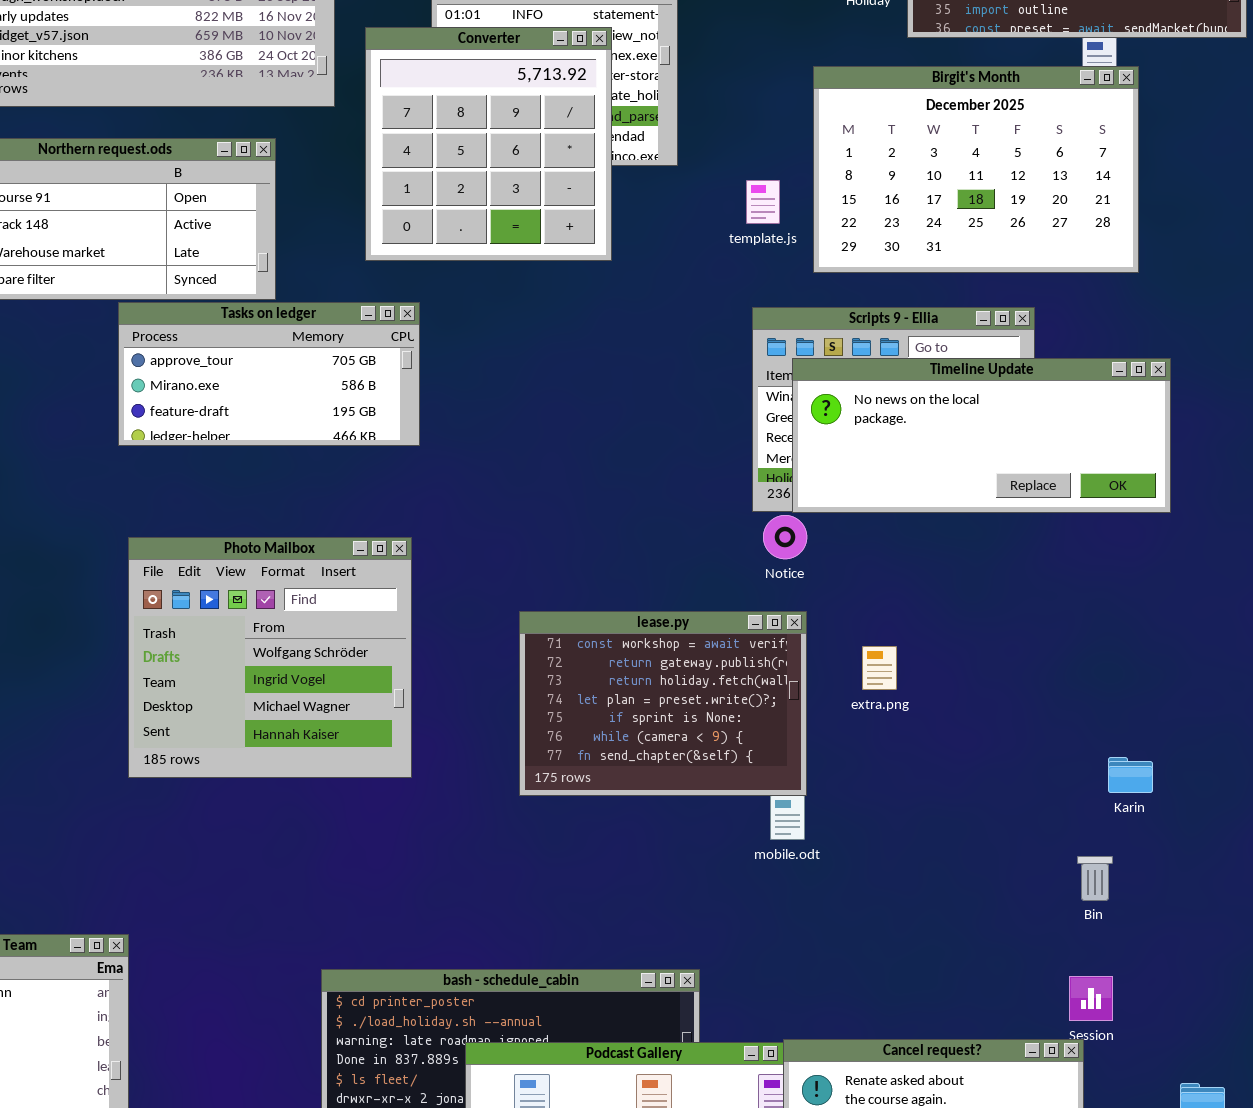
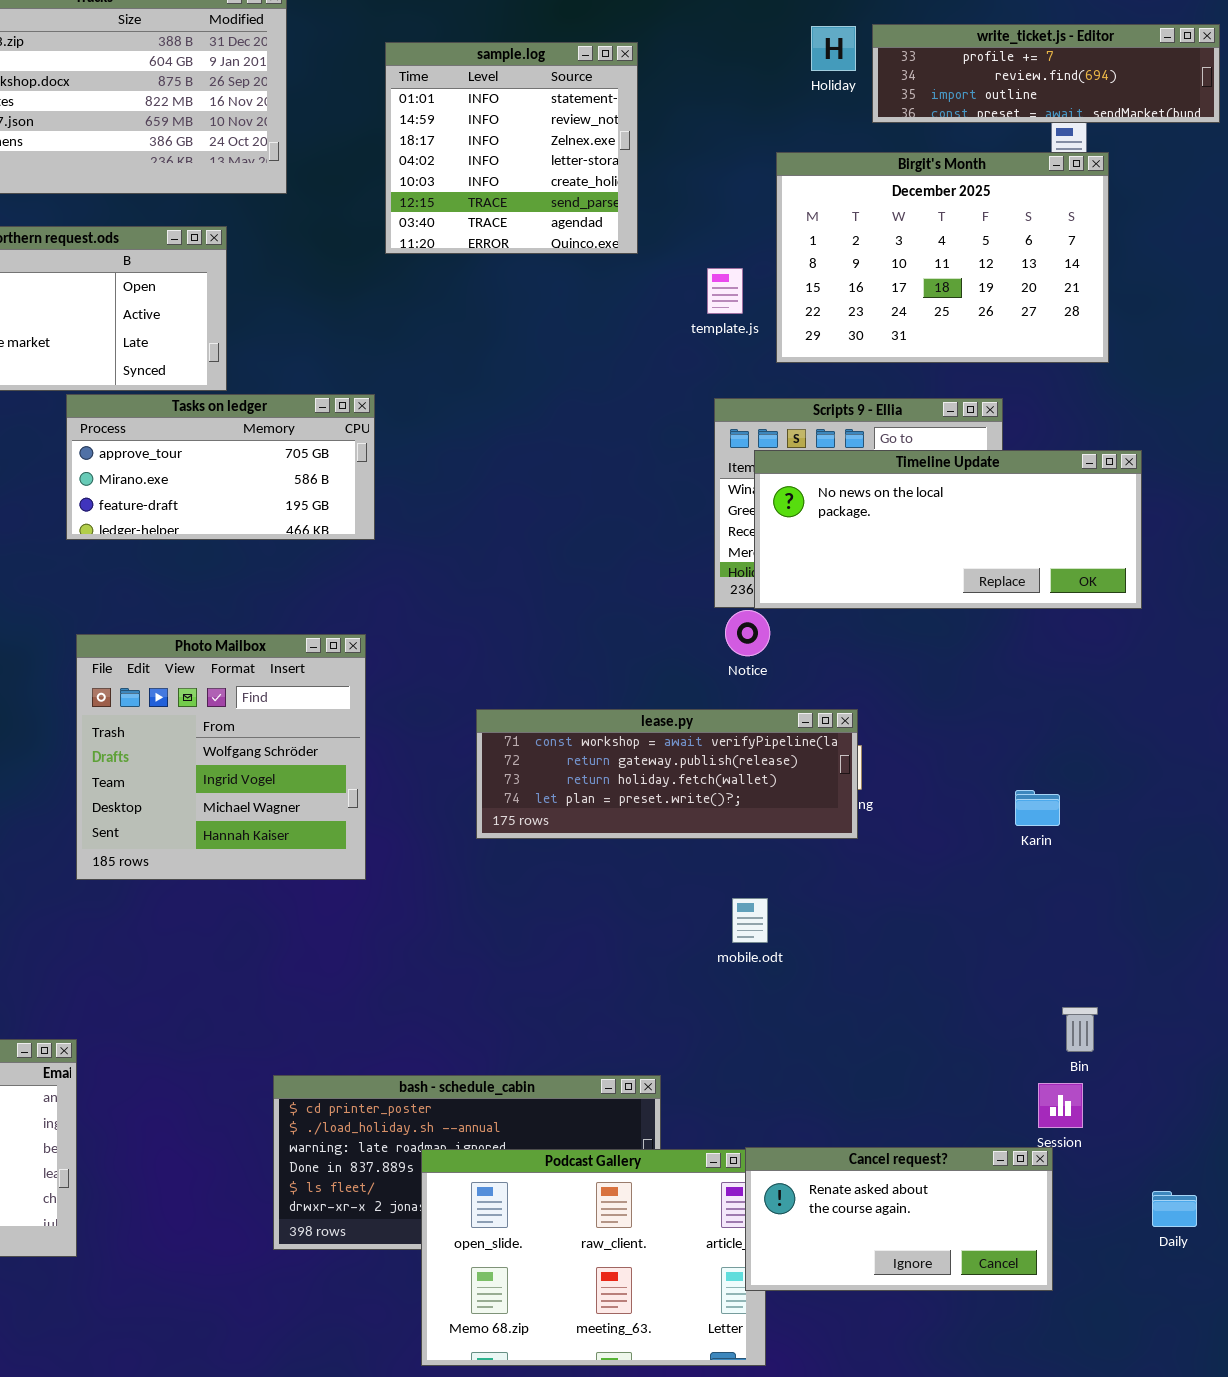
Converter: [365,27,612,261] -> none, closed
lease.py: [519,611,807,796] -> [476,709,858,839], resized
Karin: [1108,757,1153,793] -> [1015,790,1060,826], moved
Bin: [1077,856,1113,901] -> [1062,1007,1098,1052], moved

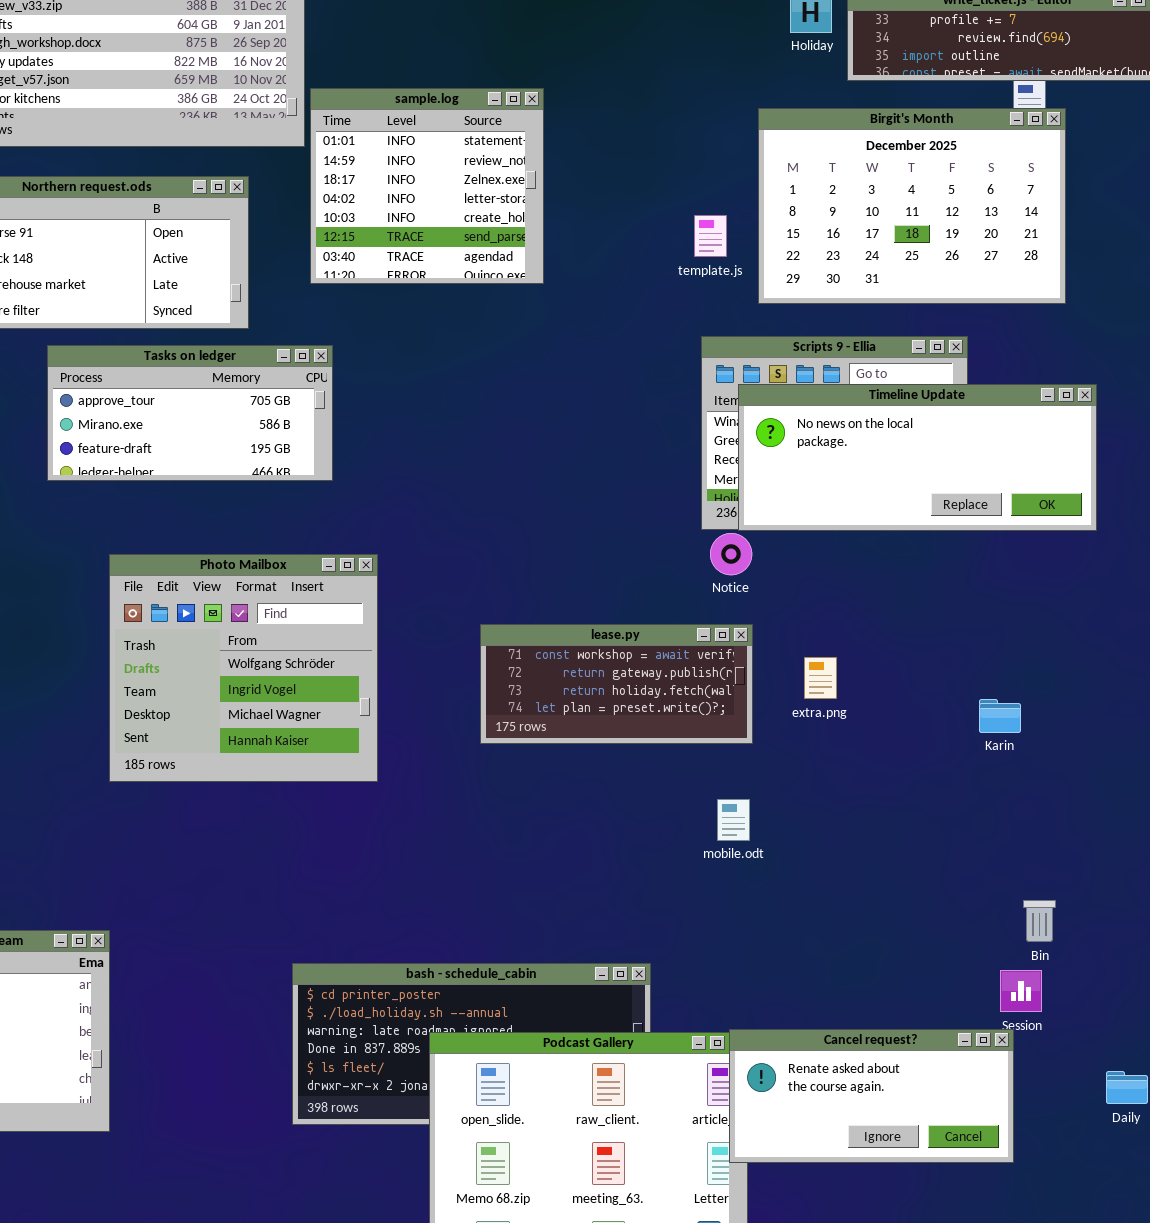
sample.log: [385,42,638,254] -> [310,88,544,284], moved
Tasks on ledger: [66,394,375,540] -> [47,345,333,481], moved
lease.py: [476,709,858,839] -> [480,624,753,744], resized

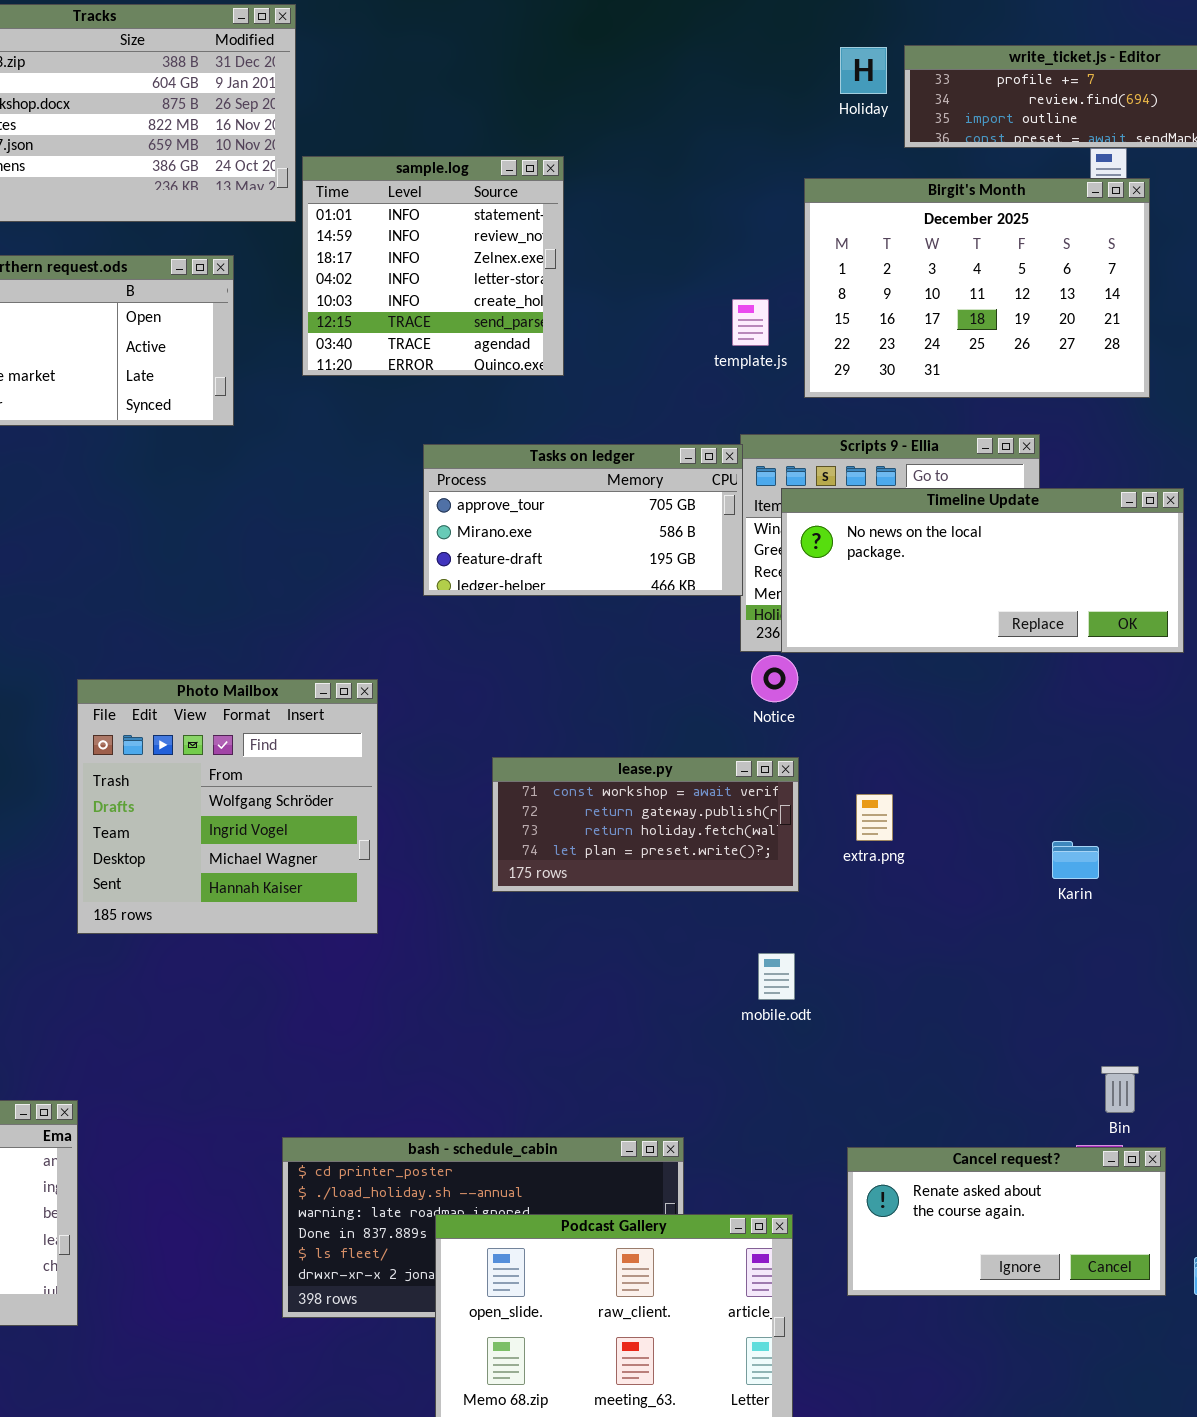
Tasks on ledger: [47,345,333,481] -> [423,444,743,596], moved
Cancel request?: [729,1029,1014,1163] -> [847,1147,1166,1296], moved

